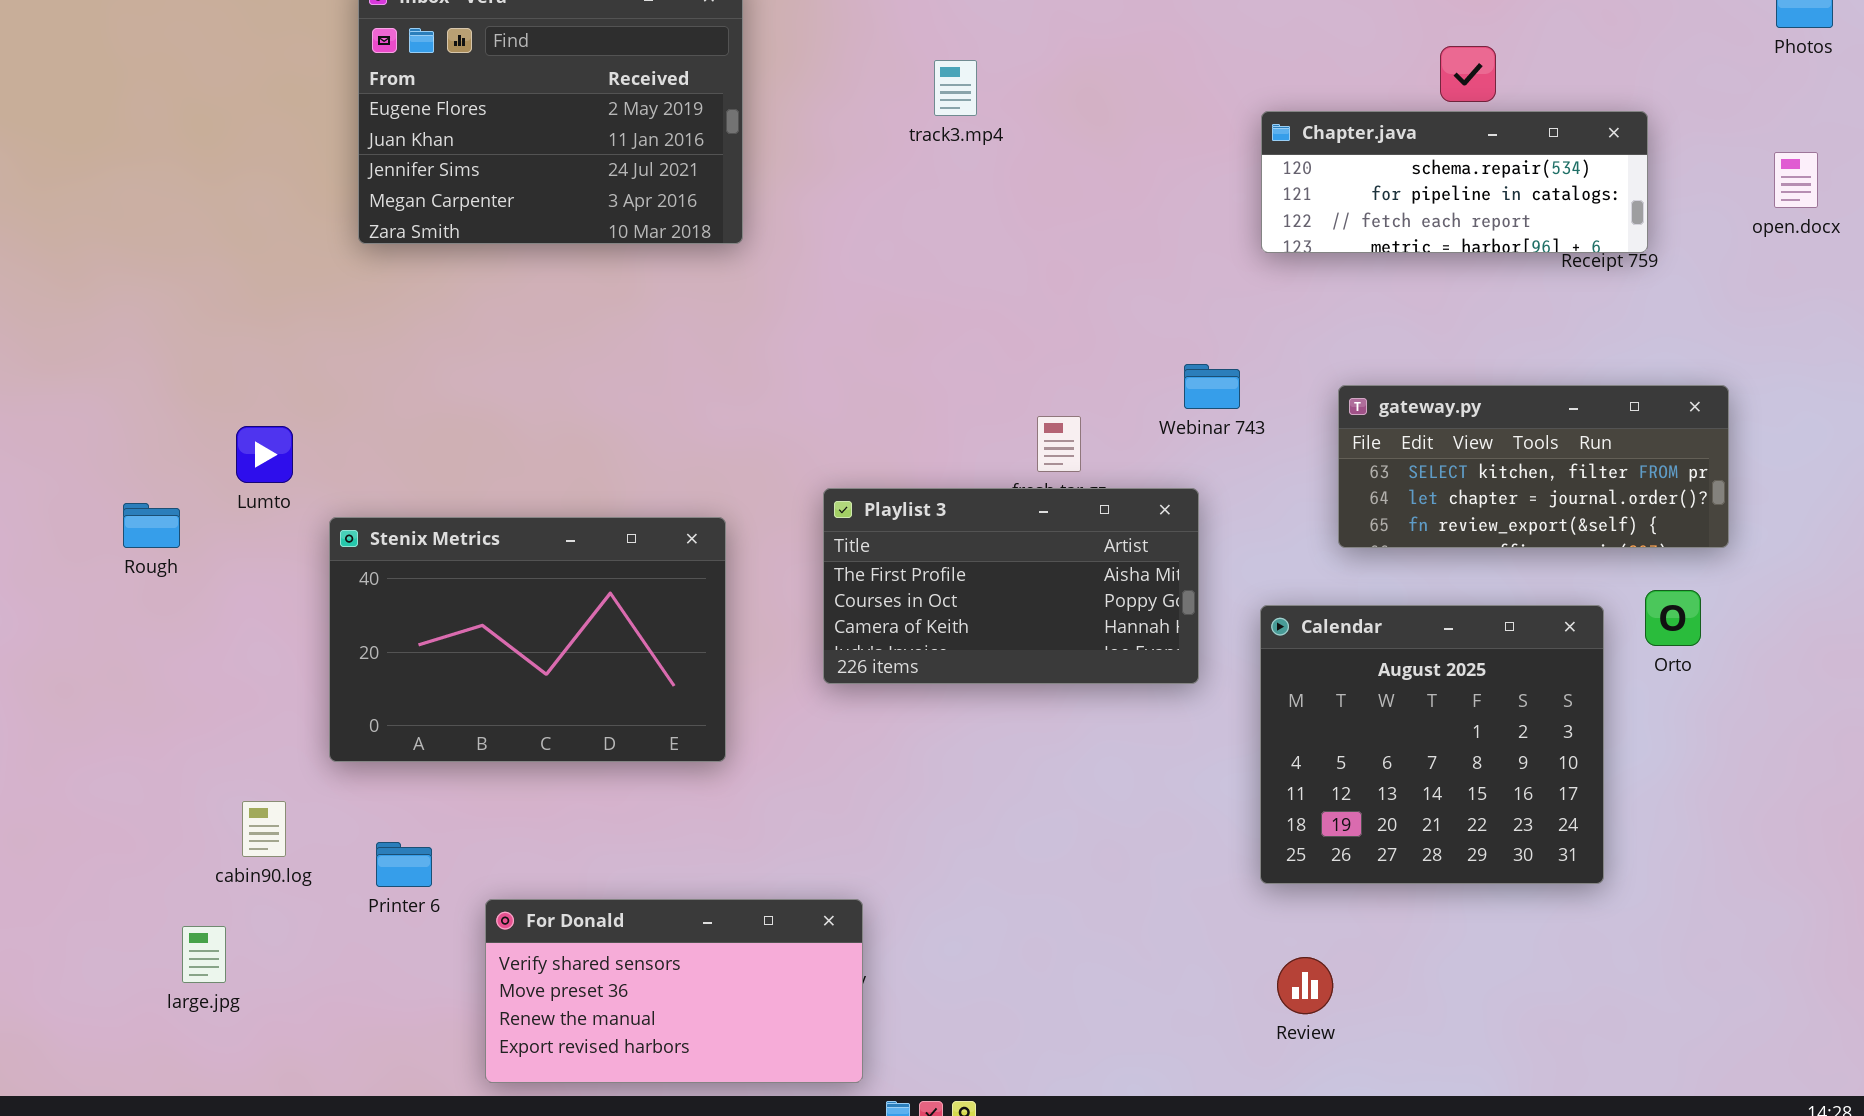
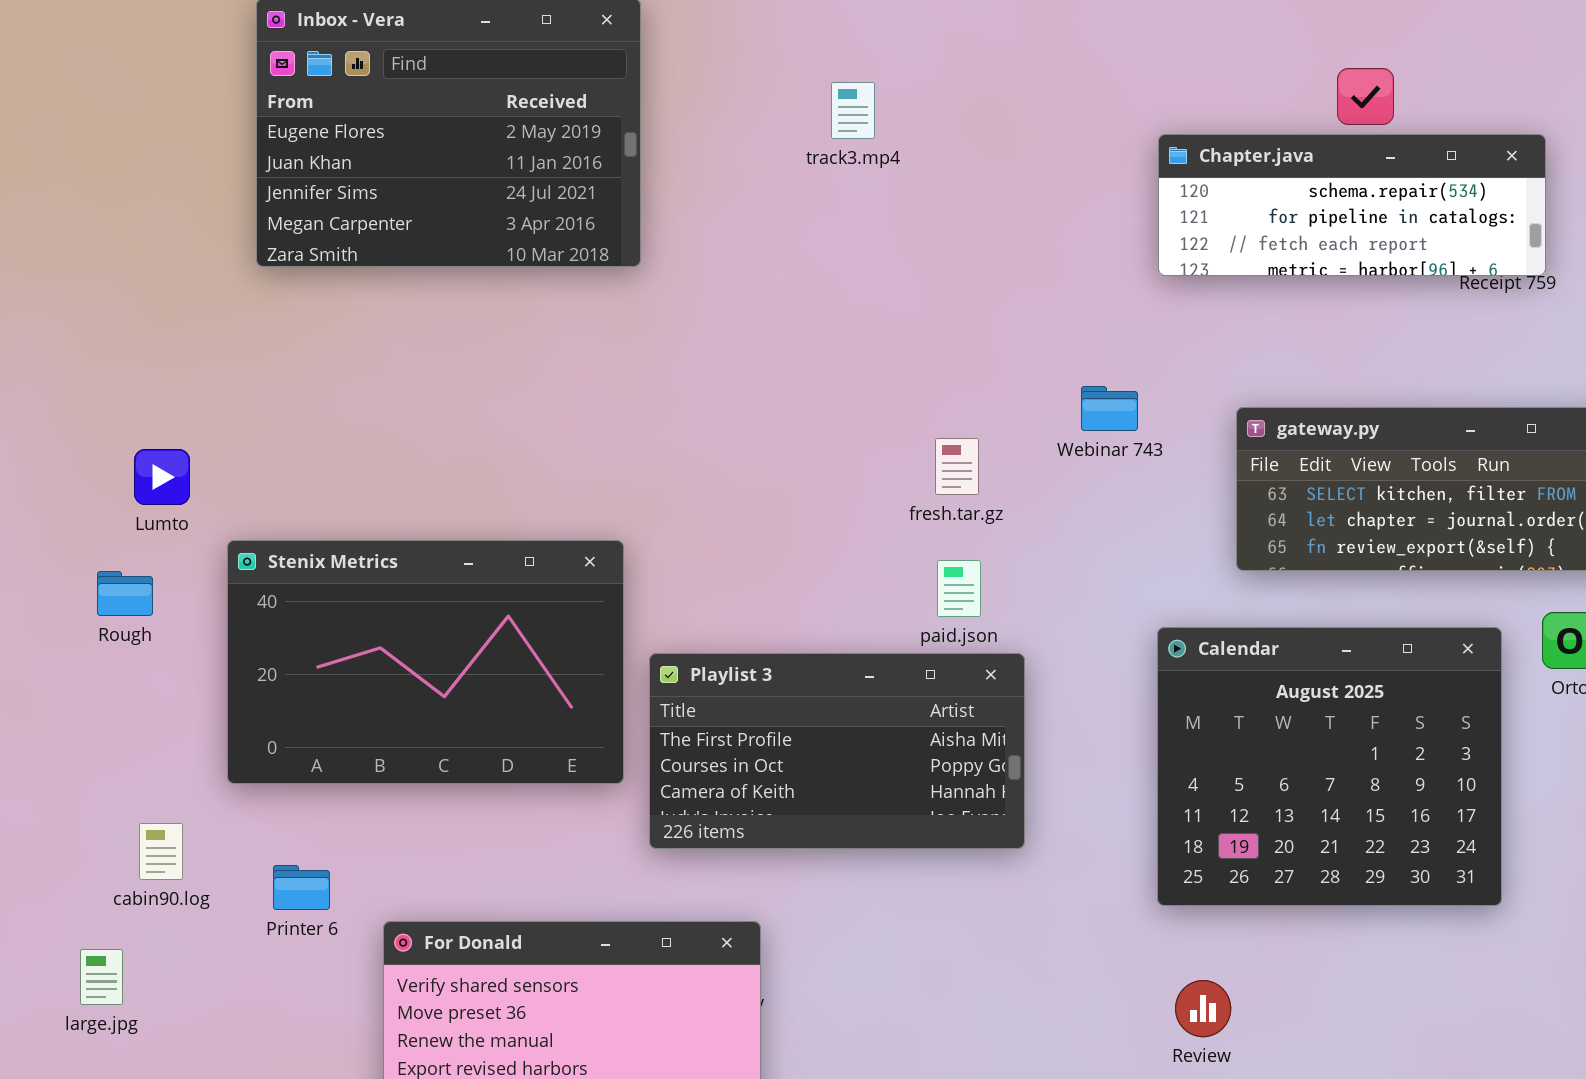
Playlist 3: [823,488,1199,684] -> [649,653,1025,849], moved
Rough: [123,503,180,548] -> [97,571,153,616], moved

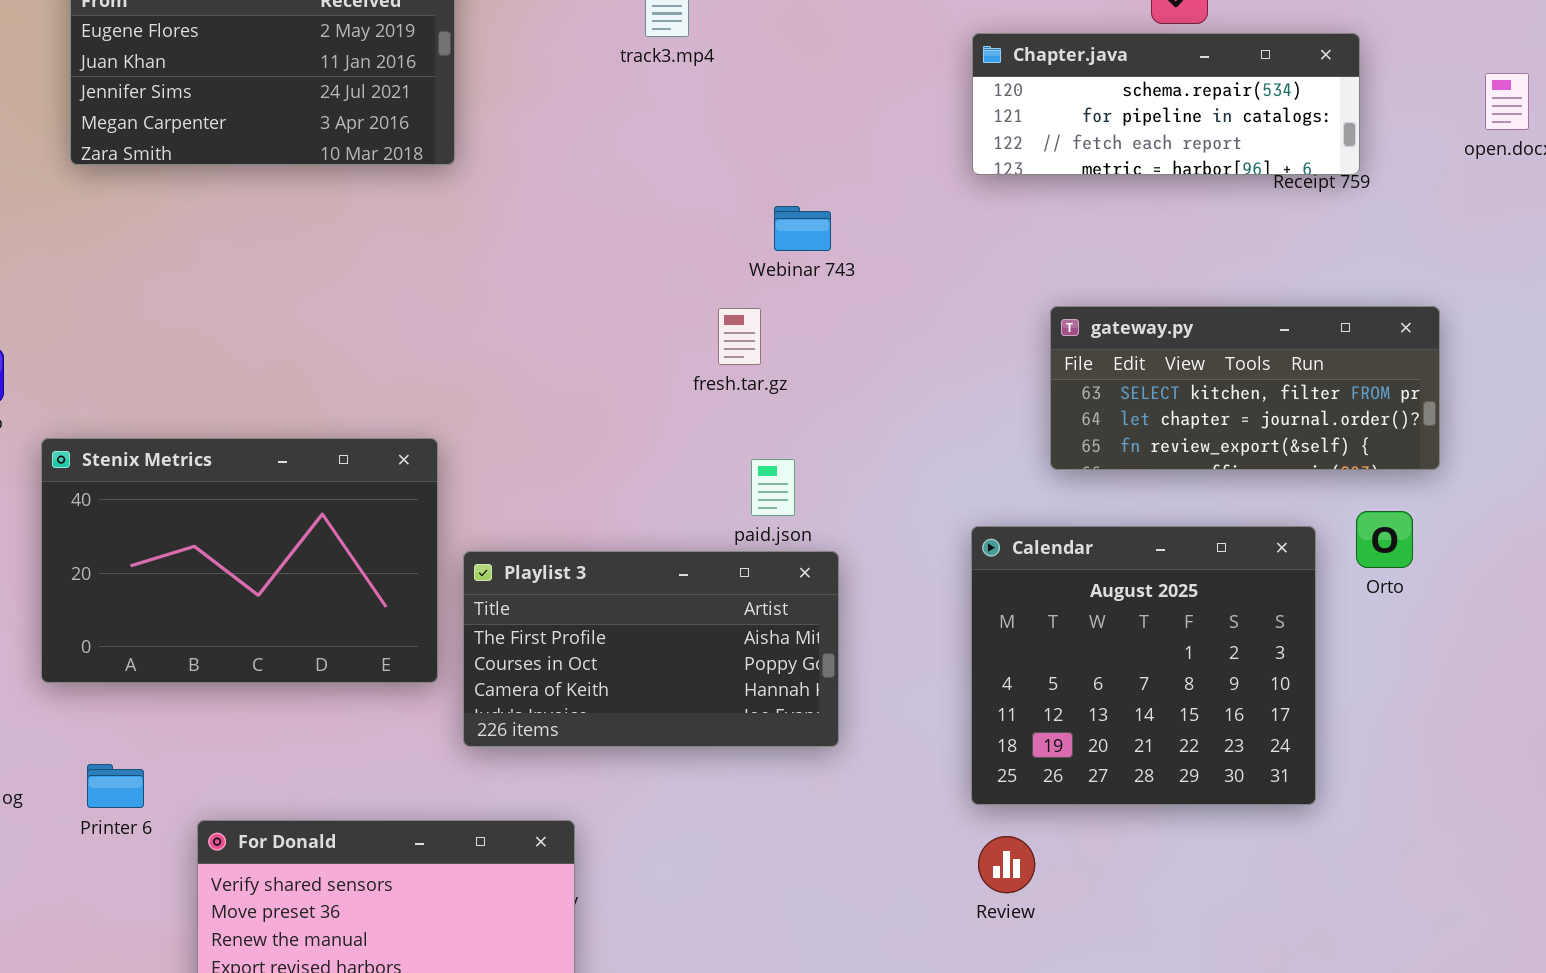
Webinar 743: [1081,386,1138,431] -> [774,206,831,251], moved
fresh.tar.gz: [935,438,979,495] -> [718,308,761,365], moved
Review: [1175,980,1231,1037] -> [978,836,1035,893], moved

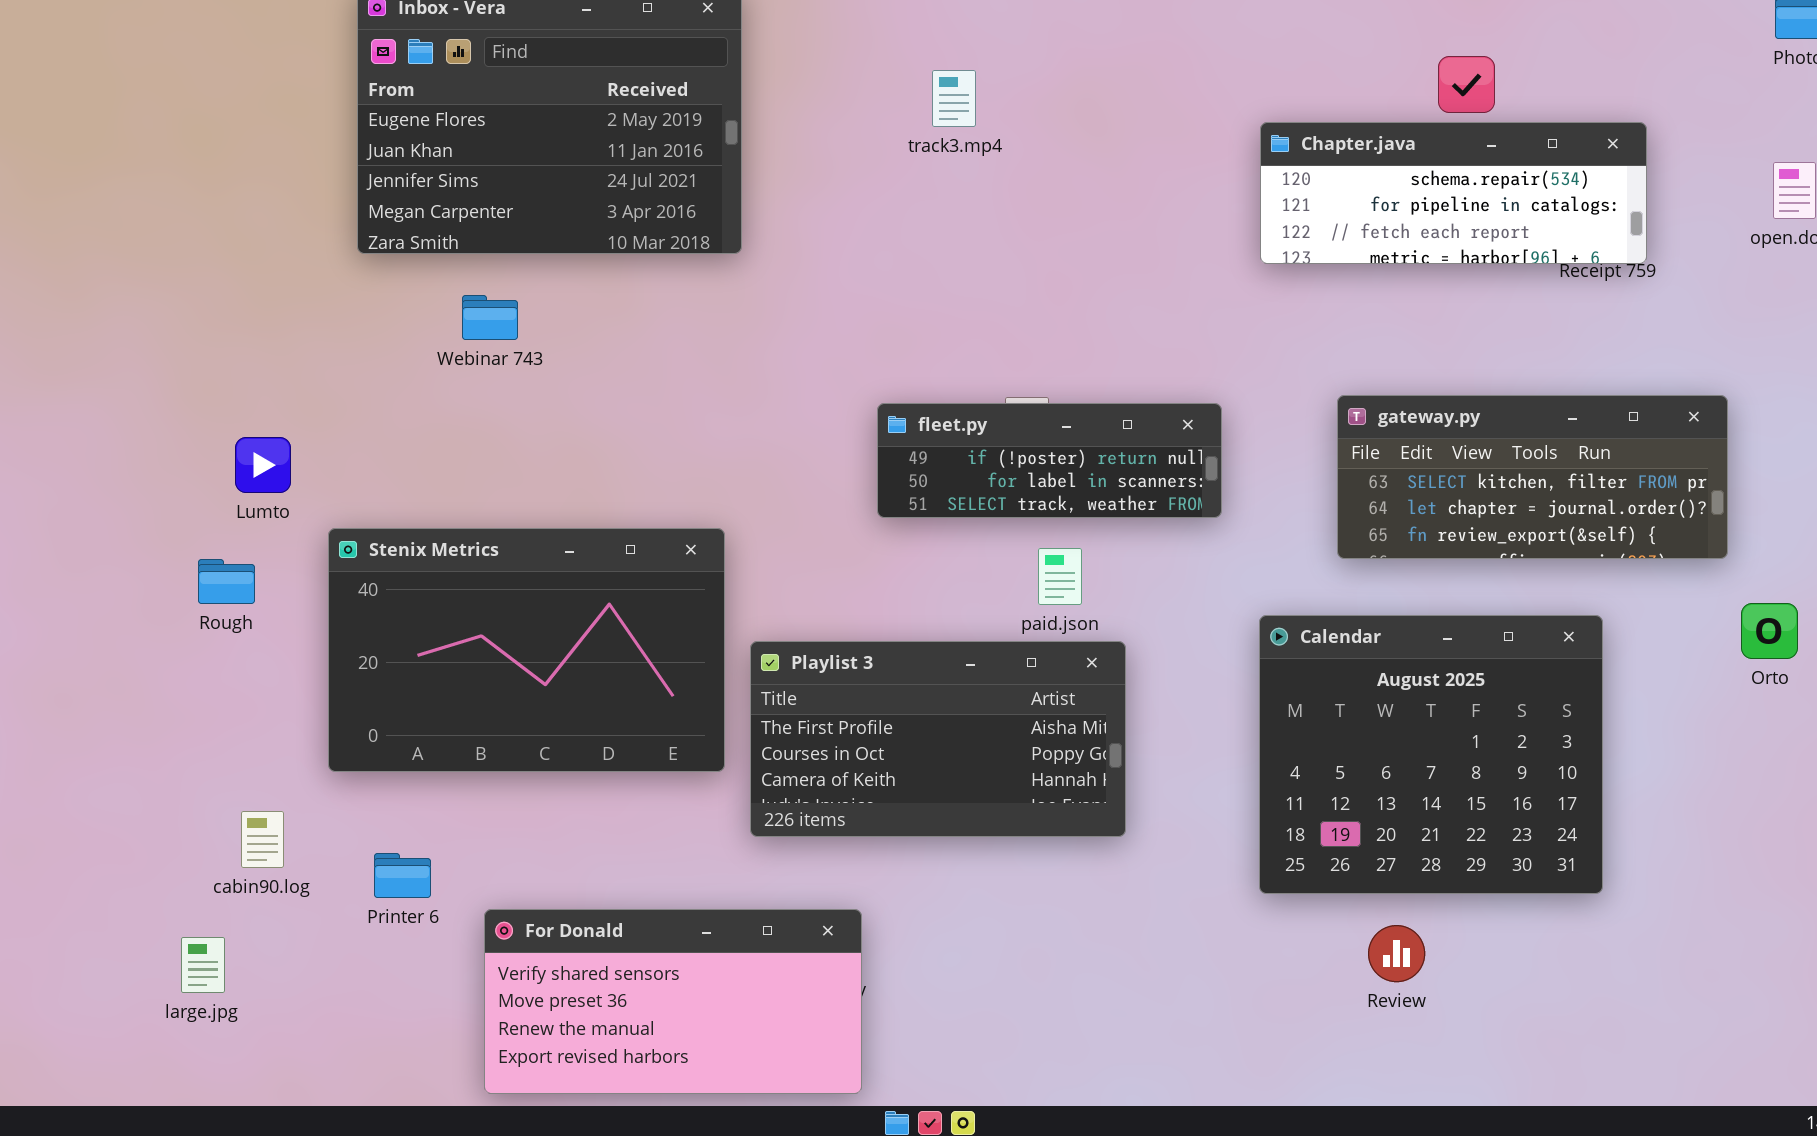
Webinar 743: [774,206,831,251] -> [462,295,518,340], moved
fleet.py: none -> [877,403,1222,518], opened
Orto: [1356,511,1413,568] -> [1741,603,1798,659], moved
Review: [978,836,1035,893] -> [1368,925,1425,982], moved

